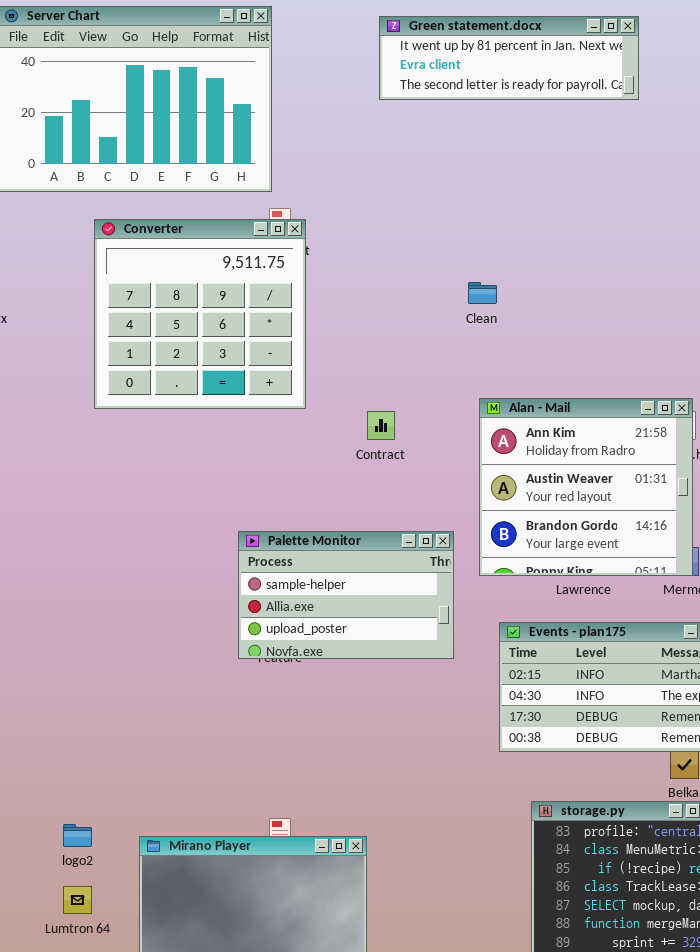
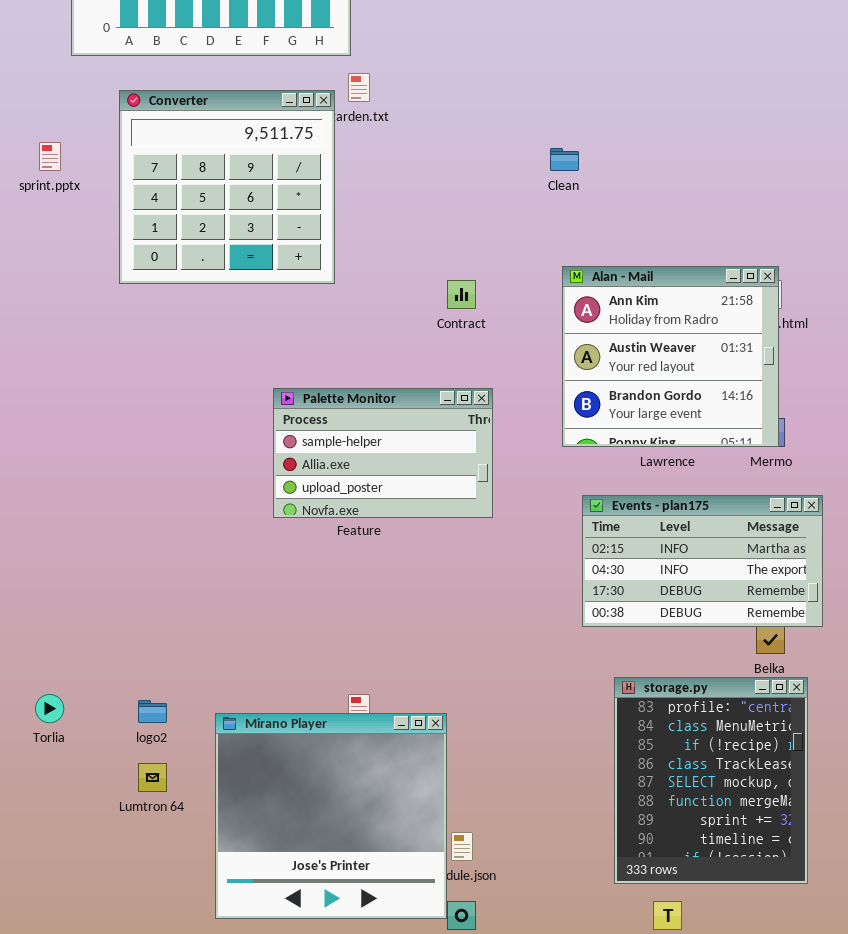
Converter: [94,219,306,409] -> [119,90,335,284], moved
Palette Monitor: [238,531,454,659] -> [273,388,493,518], moved

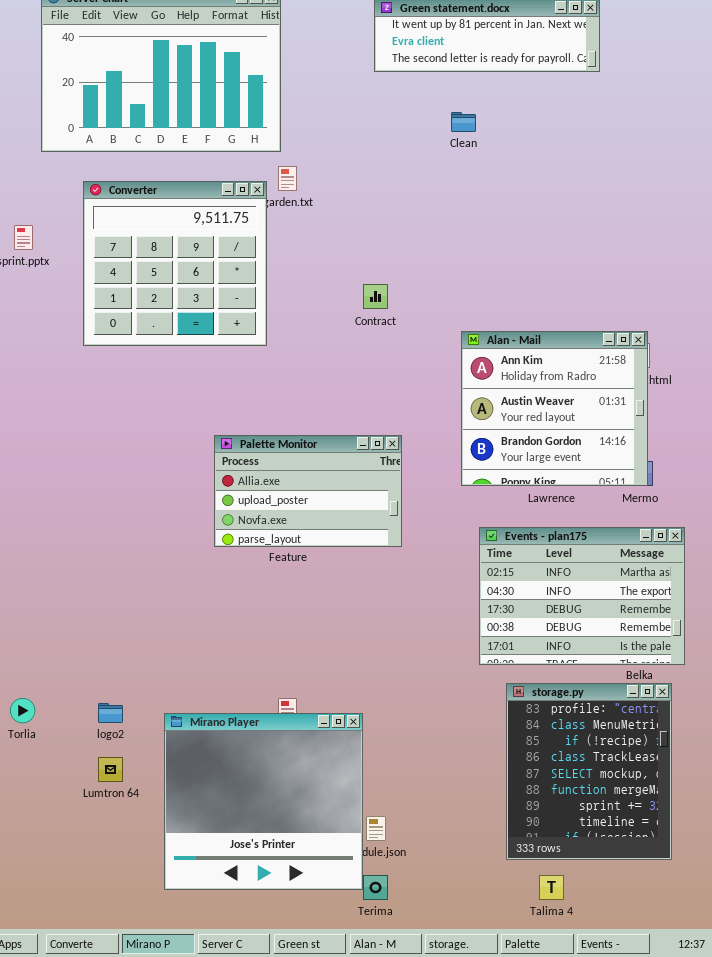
Clean: [550,148,579,171] -> [451,112,476,132], moved
Contract: [447,280,476,309] -> [363,284,388,309], moved
Palette Monitor: [273,388,493,518] -> [214,435,402,547], scrolled down 1 row
Events - plan175: [582,495,823,627] -> [479,527,685,665], resized

